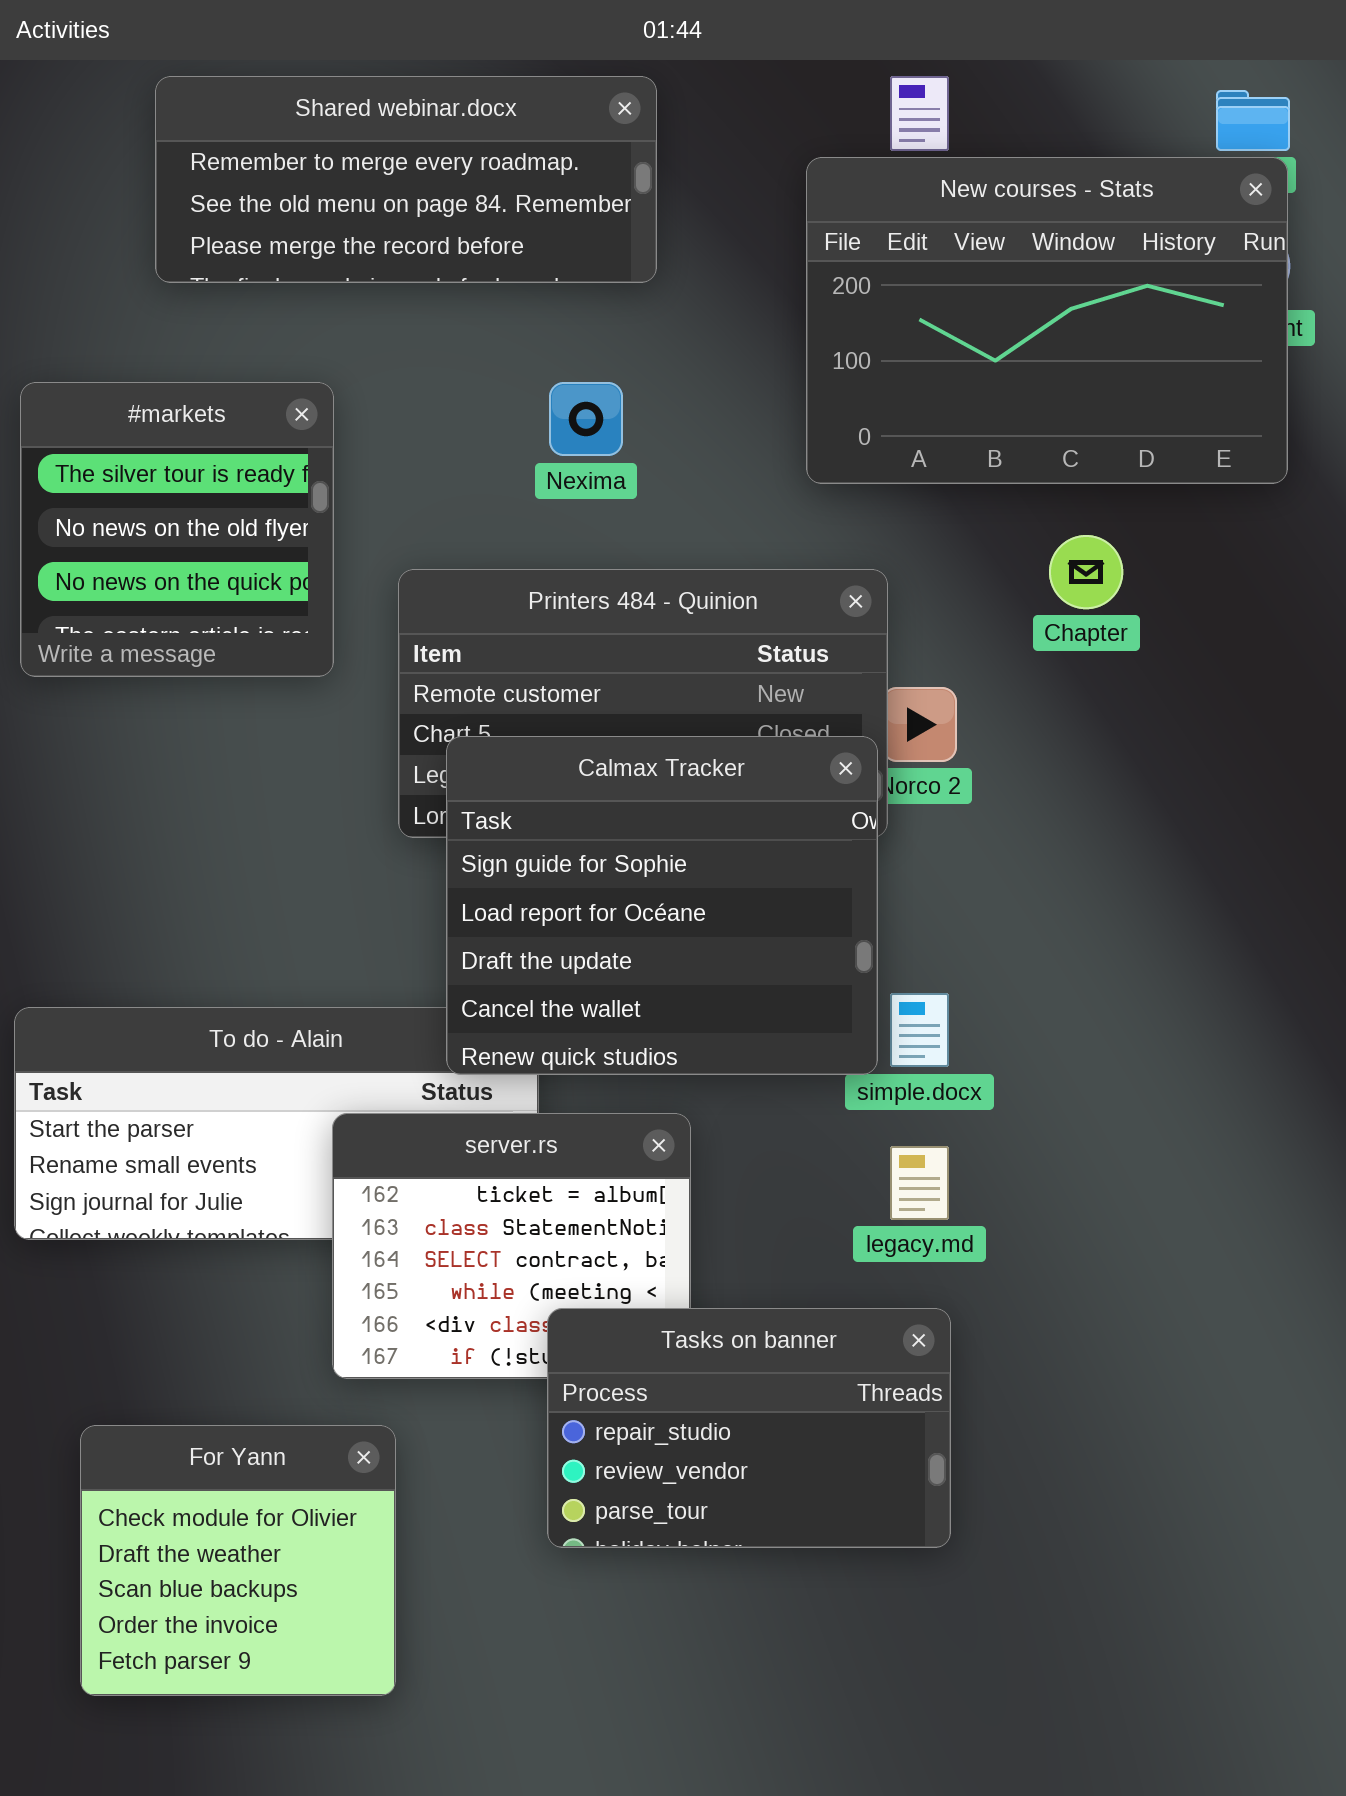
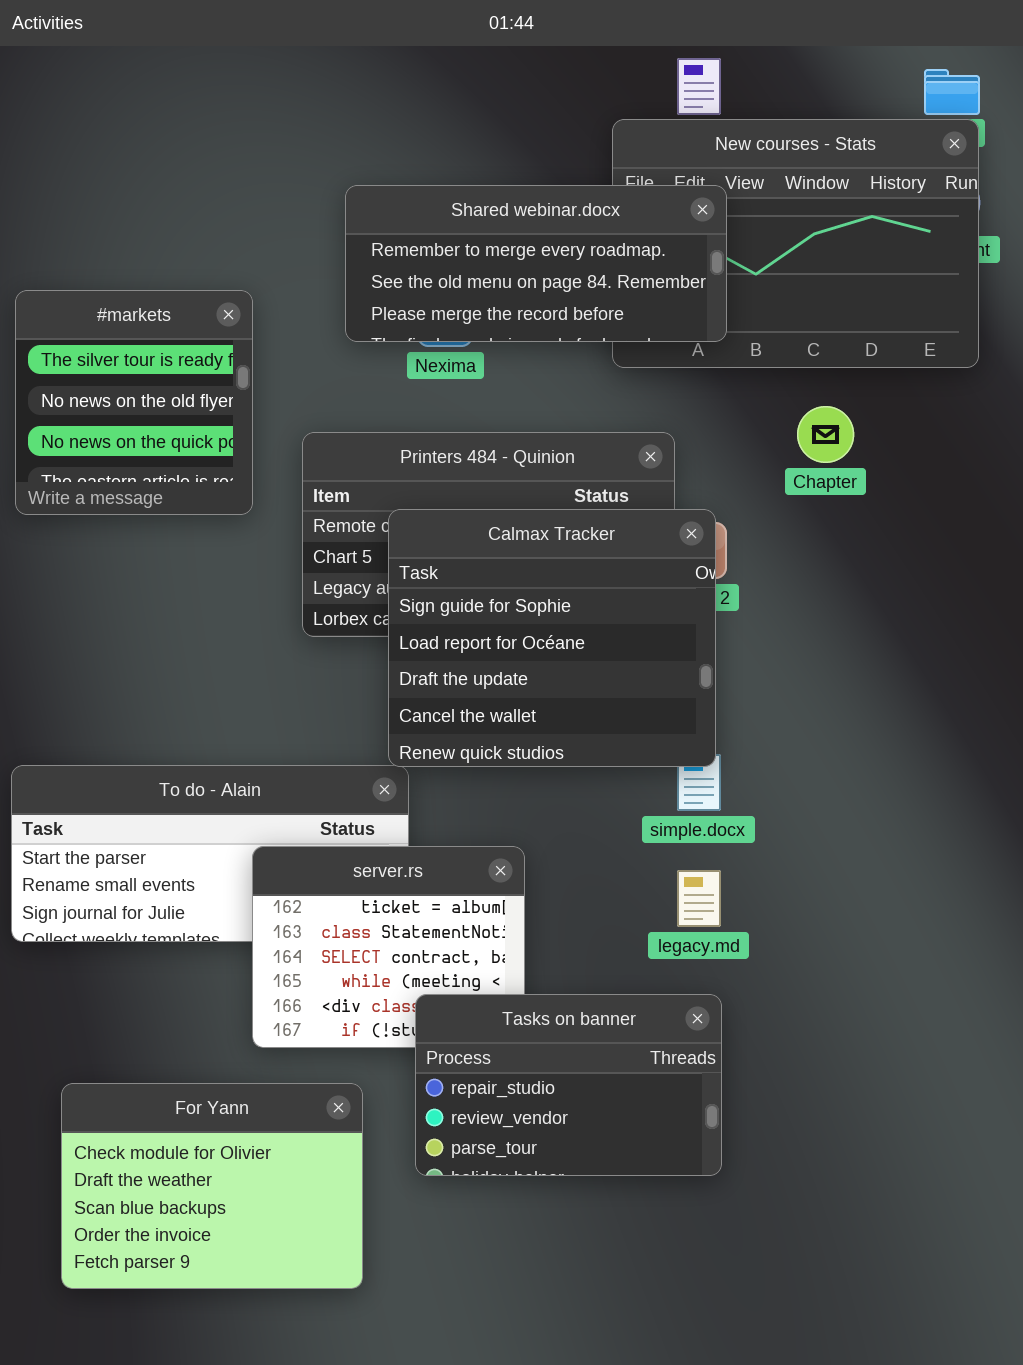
Shared webinar.docx: [155,76,657,283] -> [345,185,727,342], moved
Calmax Tracker: [446,736,878,1075] -> [388,509,716,767], moved
For Yann: [80,1425,396,1696] -> [61,1083,363,1289], resized

